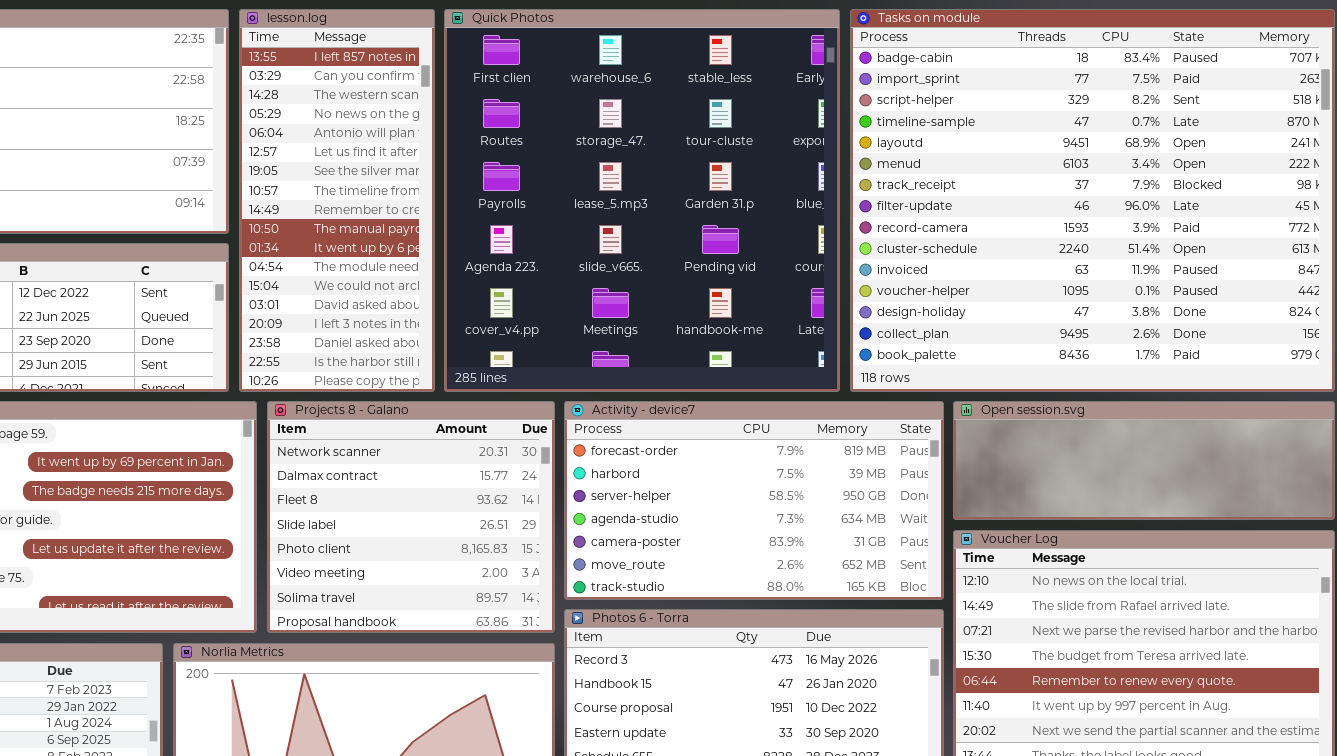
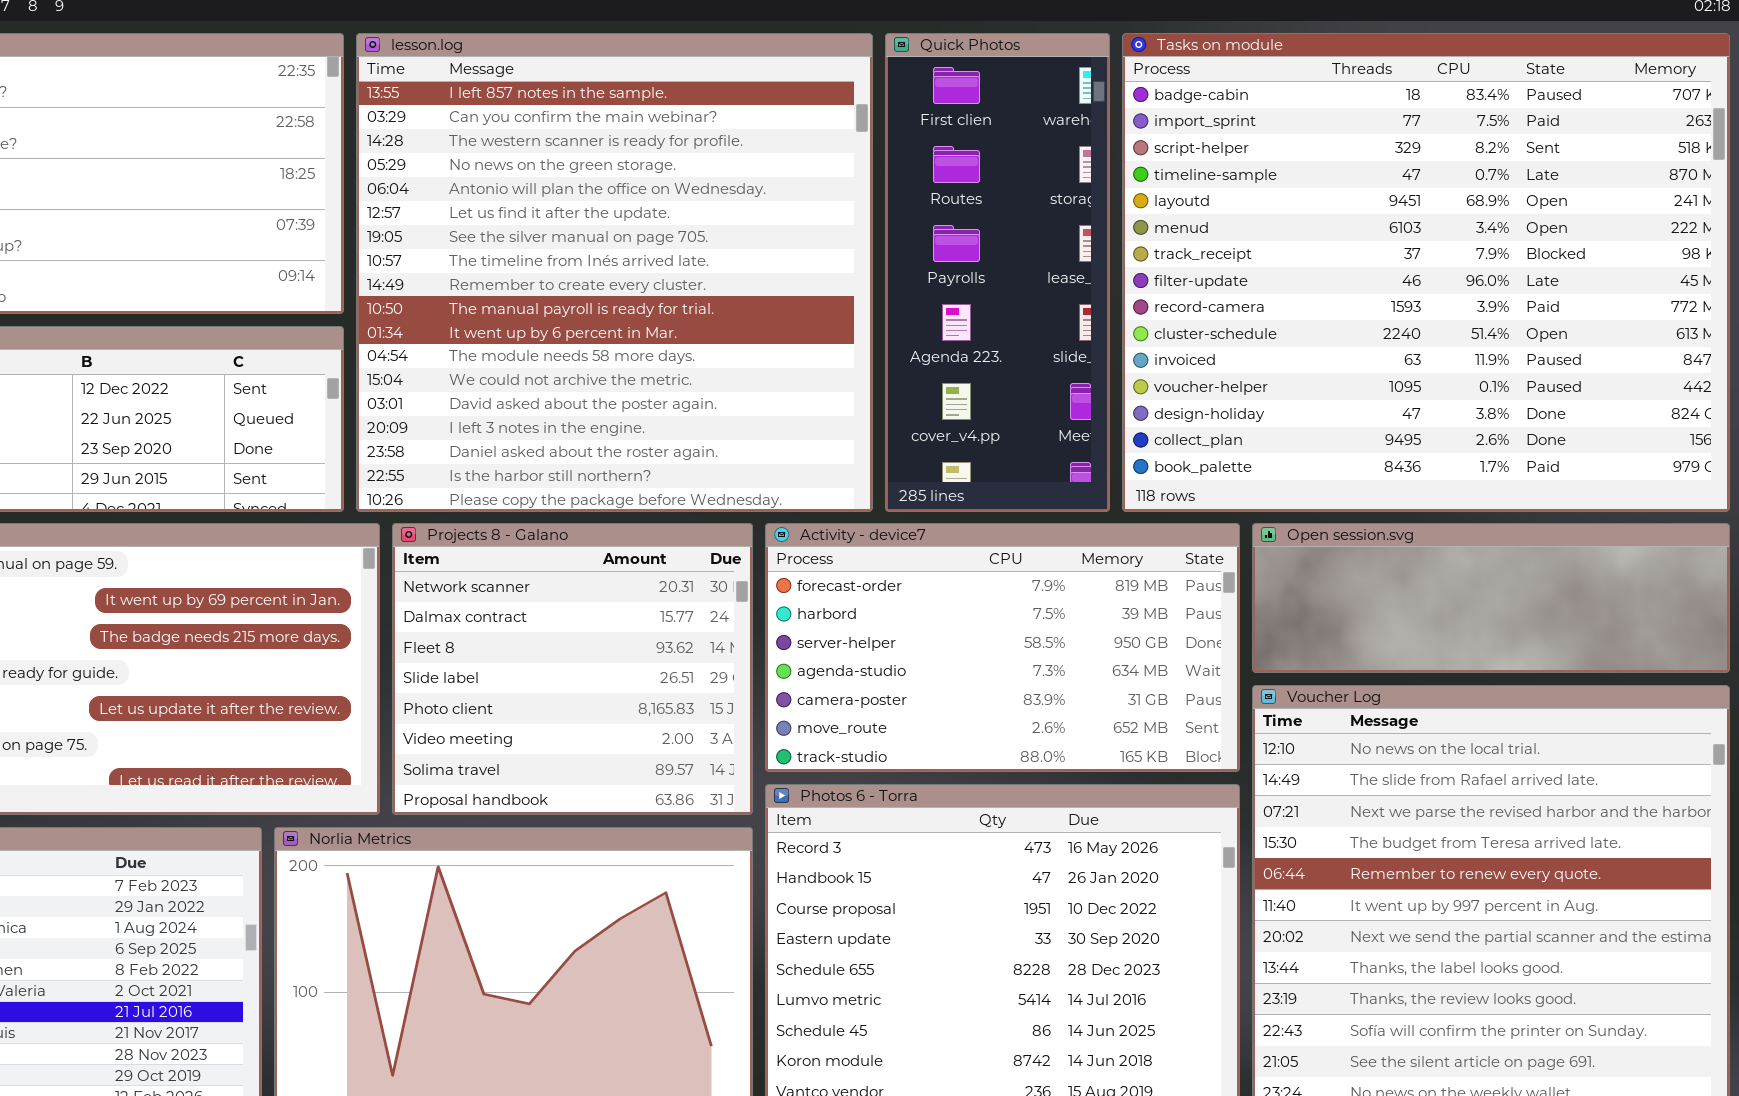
lesson.log: [239,9,435,392] -> [356,33,873,512], resized
Quick Photos: [444,9,840,392] -> [885,33,1110,512], resized

